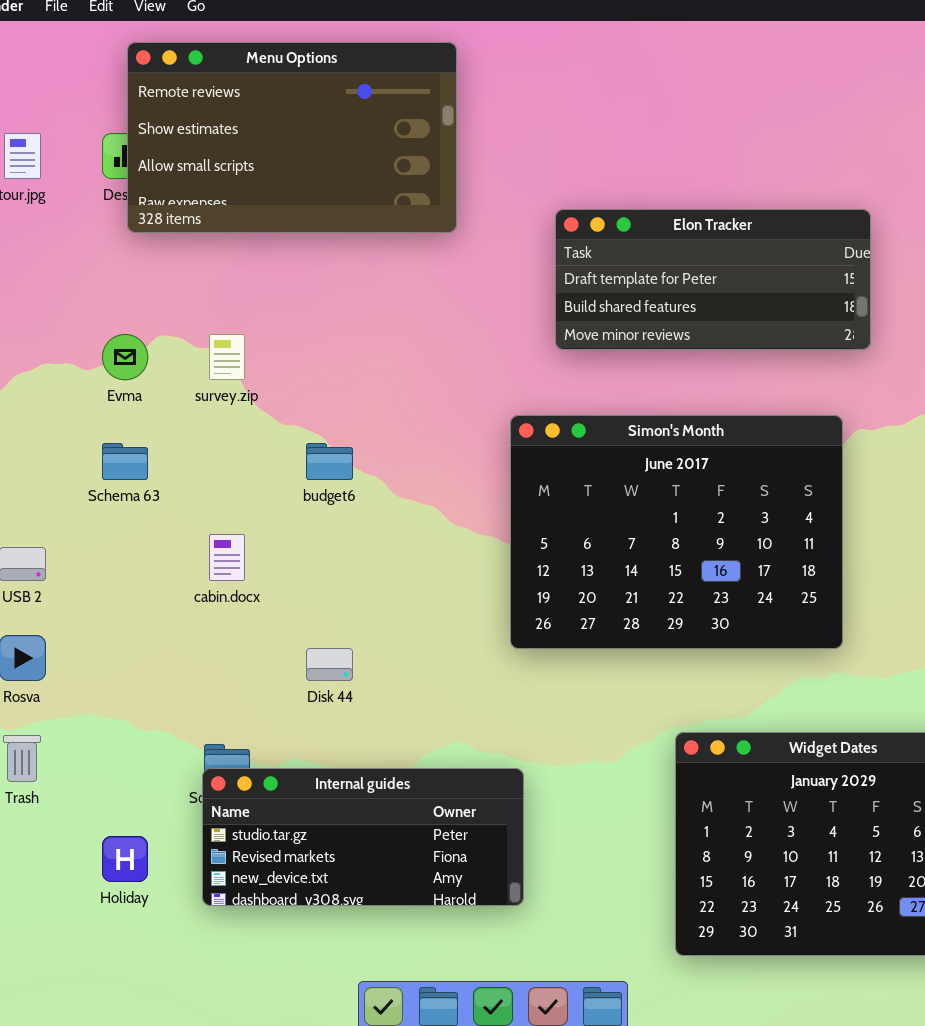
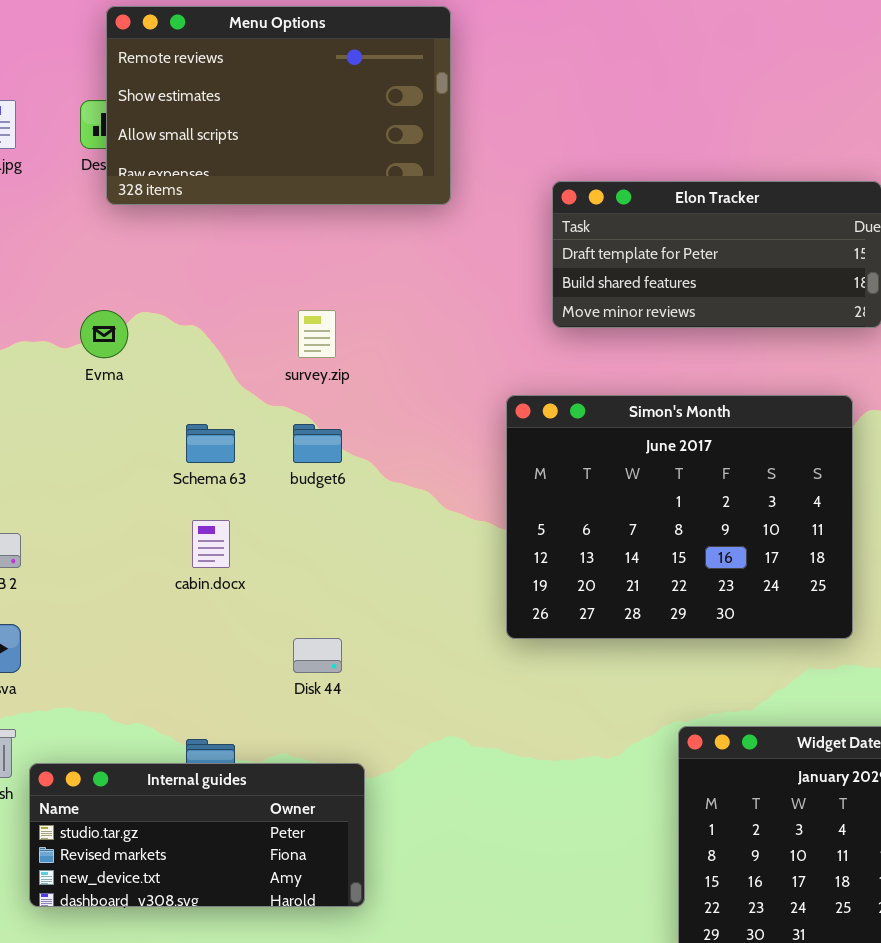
survey.zip: [209,334,245,380] -> [298,310,336,358], moved
Schema 63: [102,443,148,480] -> [186,424,235,463], moved
Internal guides: [202,768,524,906] -> [29,763,365,907], moved

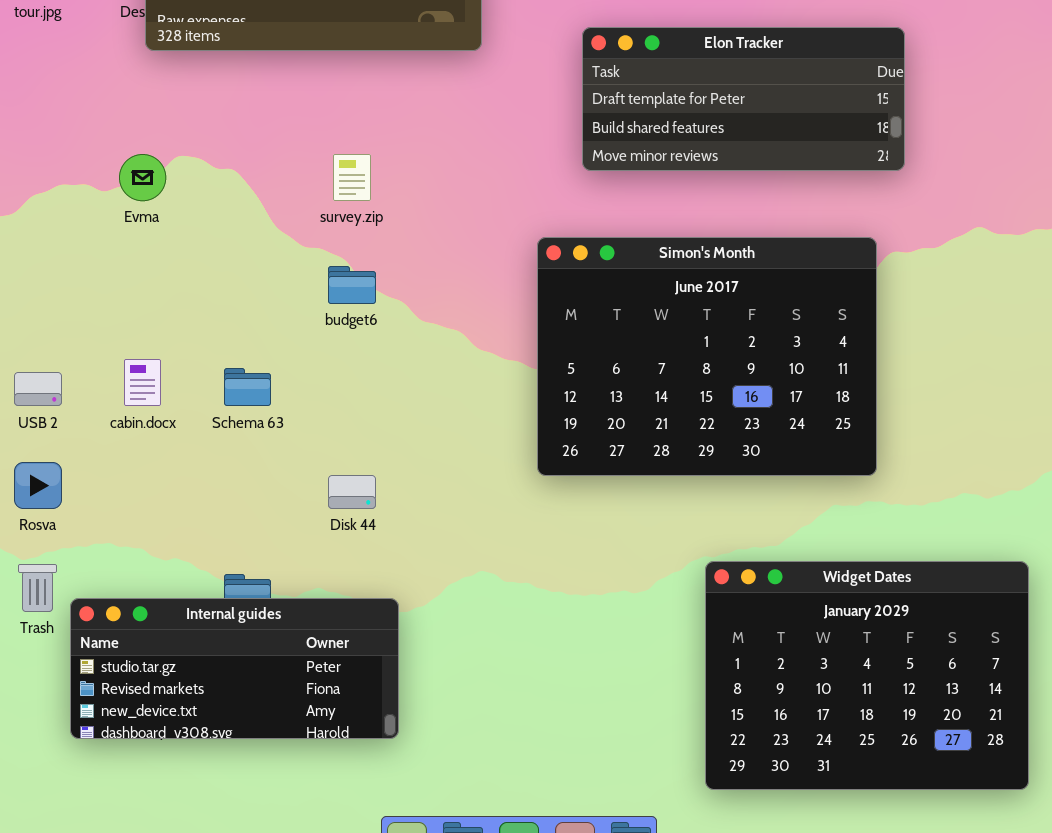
Schema 63: [186,424,235,463] -> [224,368,271,406], moved
cabin.docx: [192,520,230,568] -> [124,359,161,406], moved

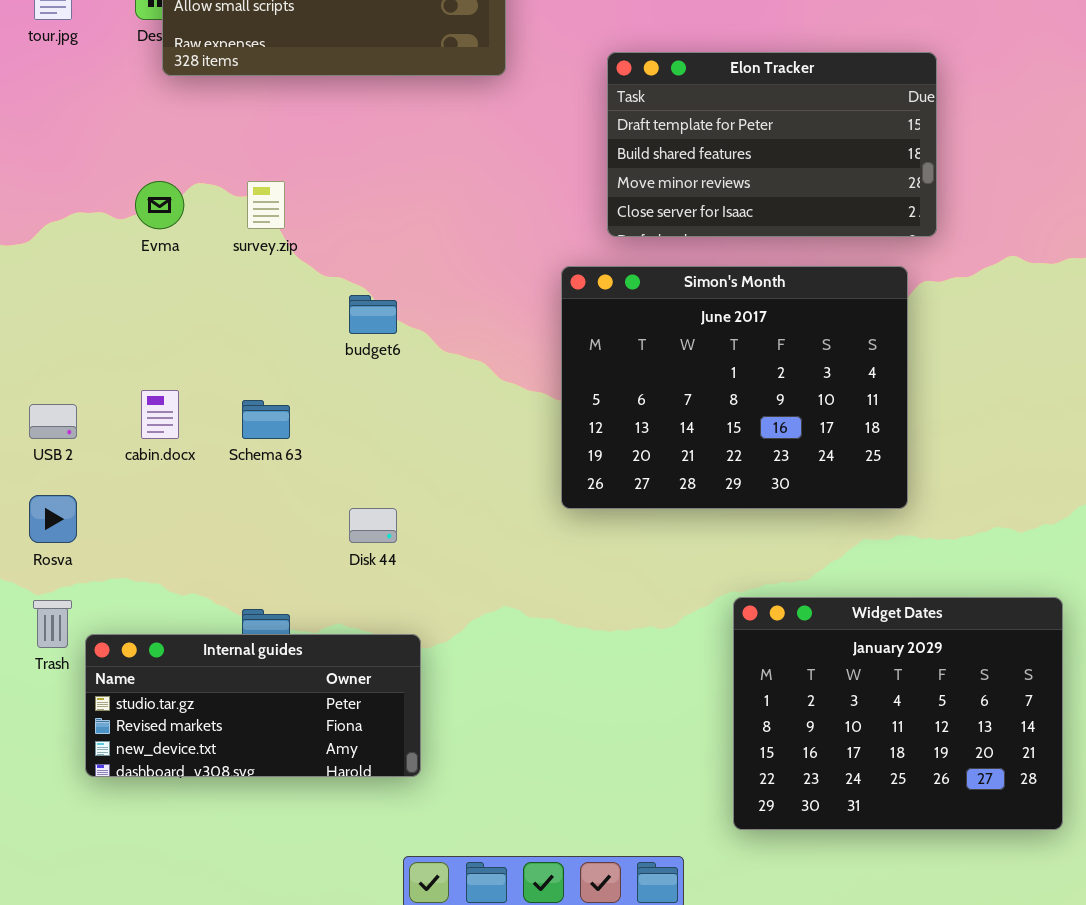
Elon Tracker: [582,27,905,171] -> [607,52,937,237], resized
survey.zip: [333,154,371,201] -> [247,181,285,229], moved

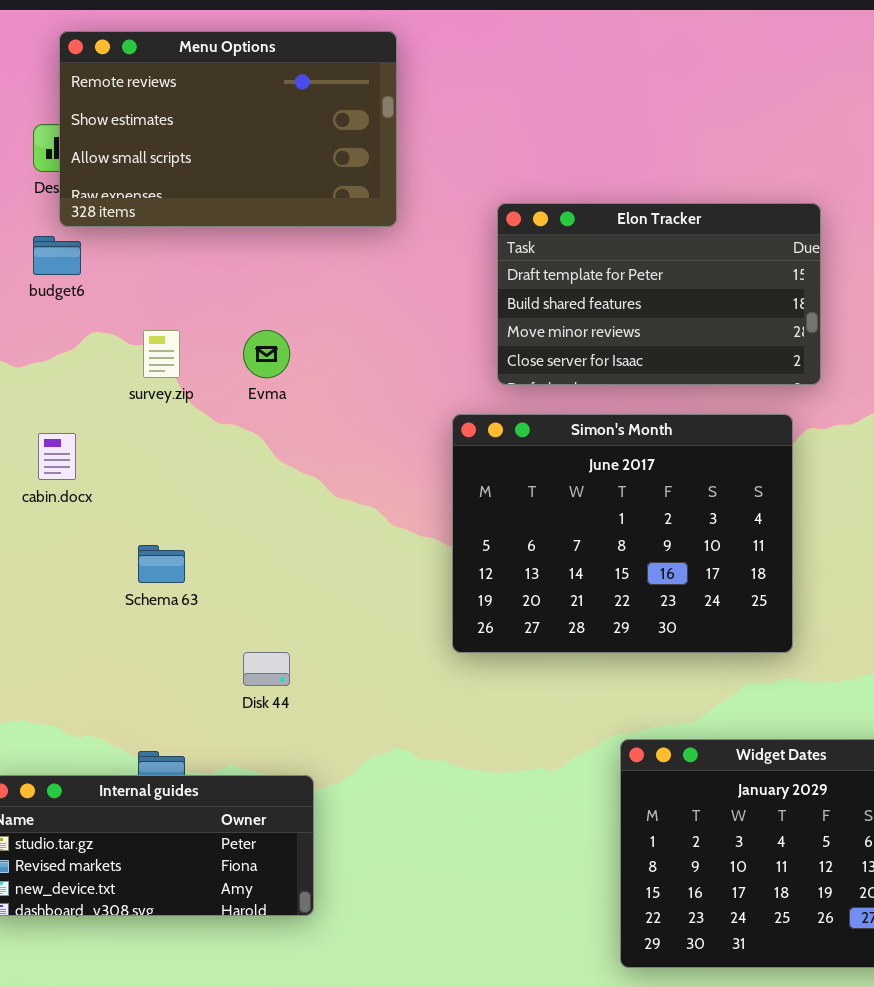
Evma: [135,181,184,229] -> [243,330,290,378], moved
budget6: [349,295,397,334] -> [33,236,81,275], moved
cabin.docx: [141,390,179,439] -> [38,433,76,480], moved

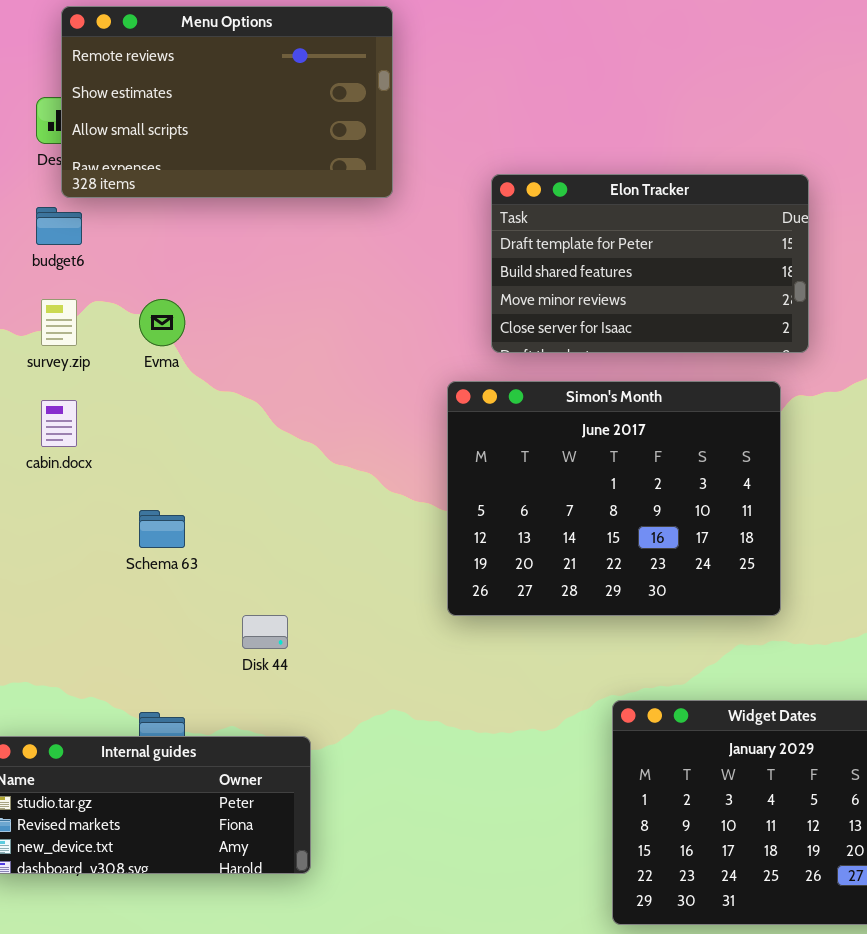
survey.zip: [143,330,180,378] -> [41,299,77,346], moved
Evma: [243,330,290,378] -> [139,299,185,346], moved

